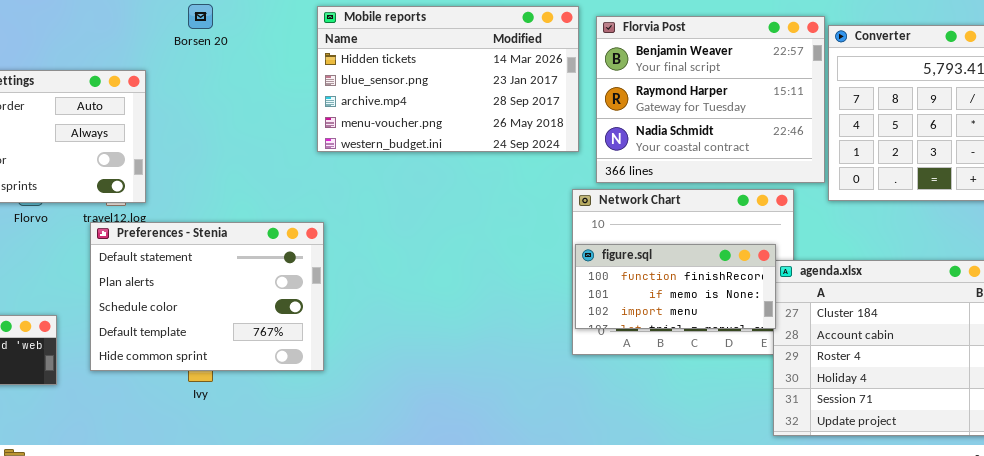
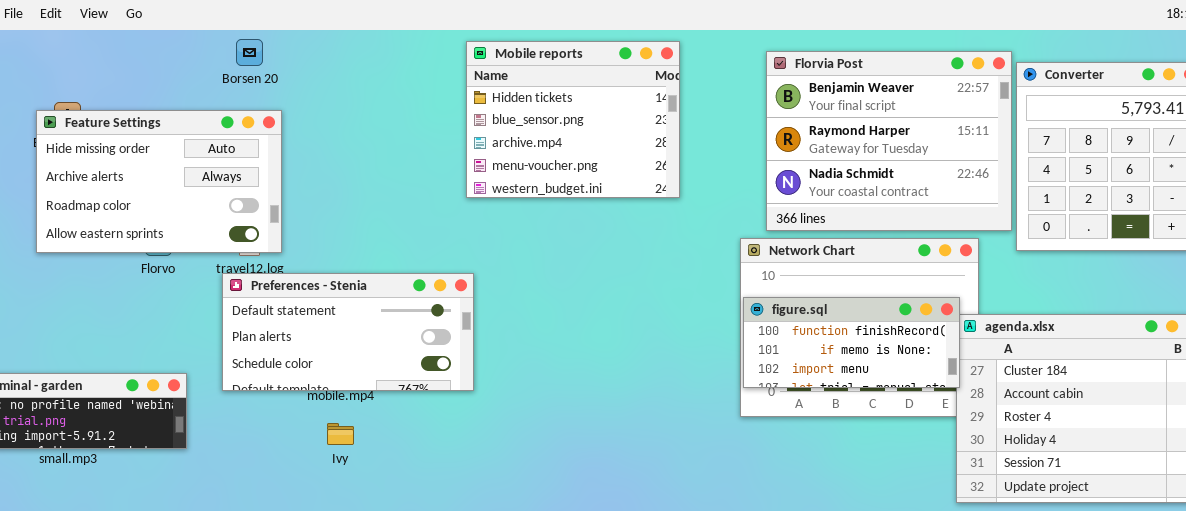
Borsen 20: [188,4,213,29] -> [236,39,263,66], moved
Mobile reports: [317,6,579,152] -> [466,41,680,198], resized
Preferences - Stenia: [90,222,324,371] -> [222,273,474,391], resized

